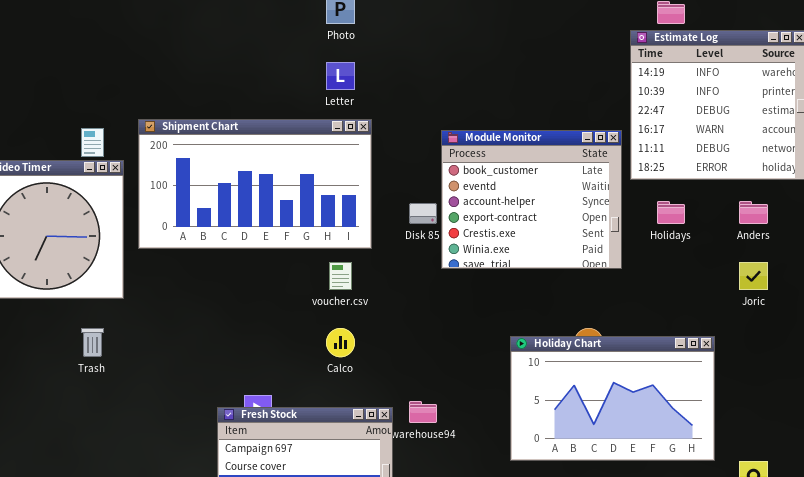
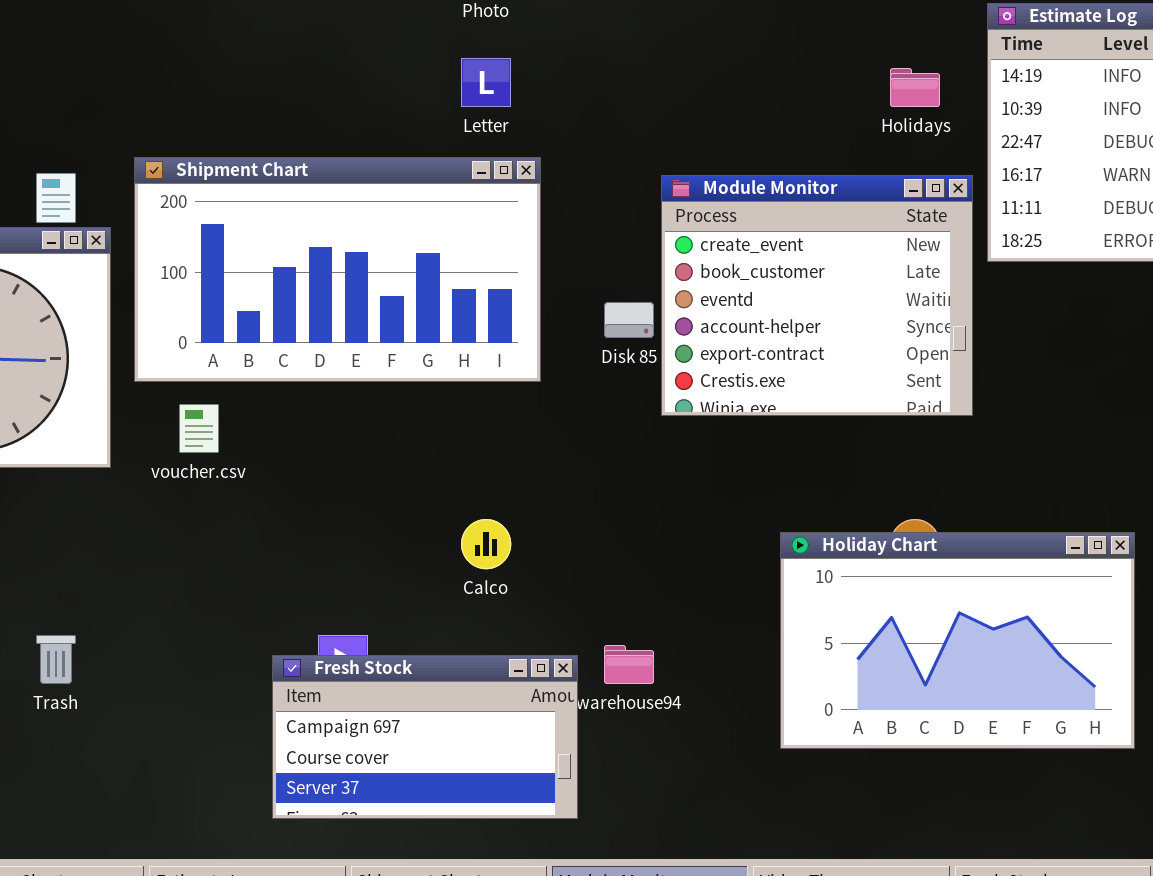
Module Monitor: [441,130,622,269] -> [661,175,973,416], scrolled up 1 row
Holidays: [657,201,685,224] -> [890,68,940,107], moved
voucher.csv: [329,262,352,290] -> [179,404,219,453], moved
Trash: [81,328,104,357] -> [36,635,76,684], moved

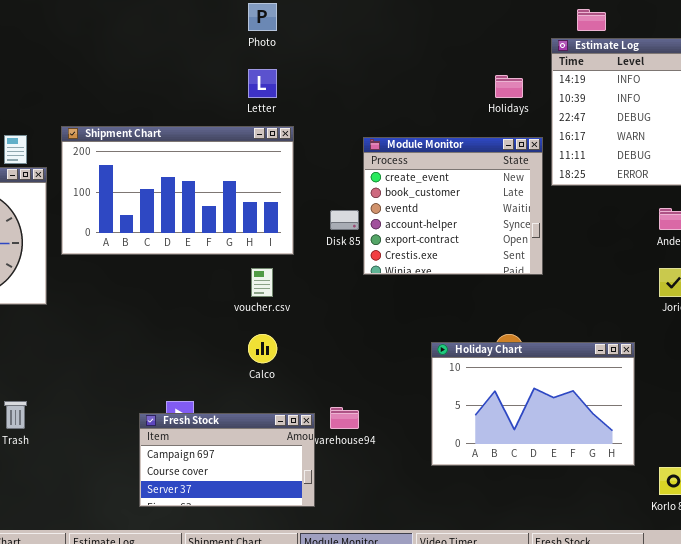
voucher.csv: [179,404,219,453] -> [251,268,273,297], moved

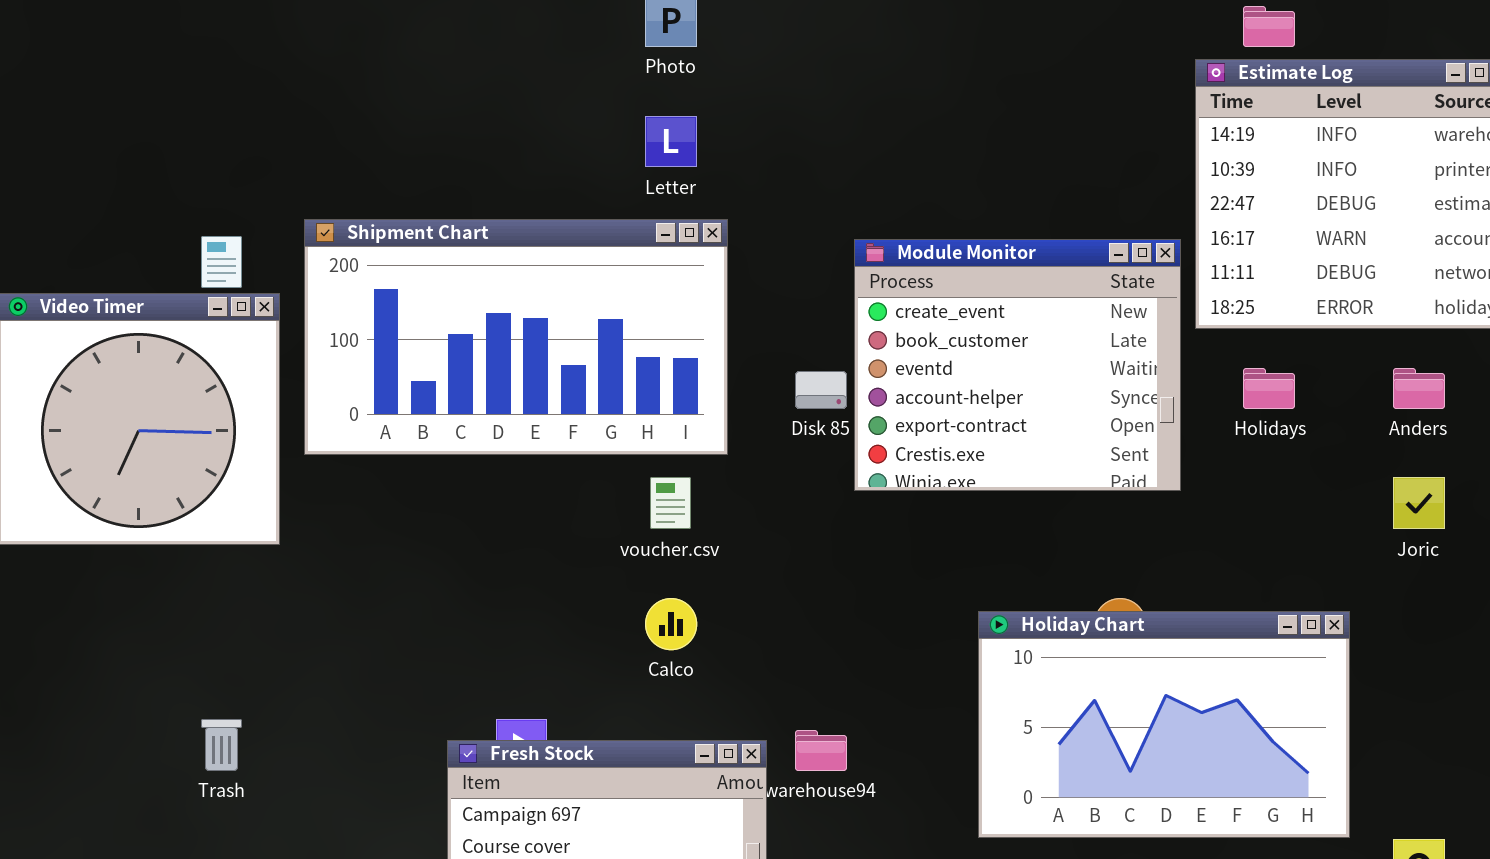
Holidays: [495,75,523,98] -> [1243,368,1295,409], moved

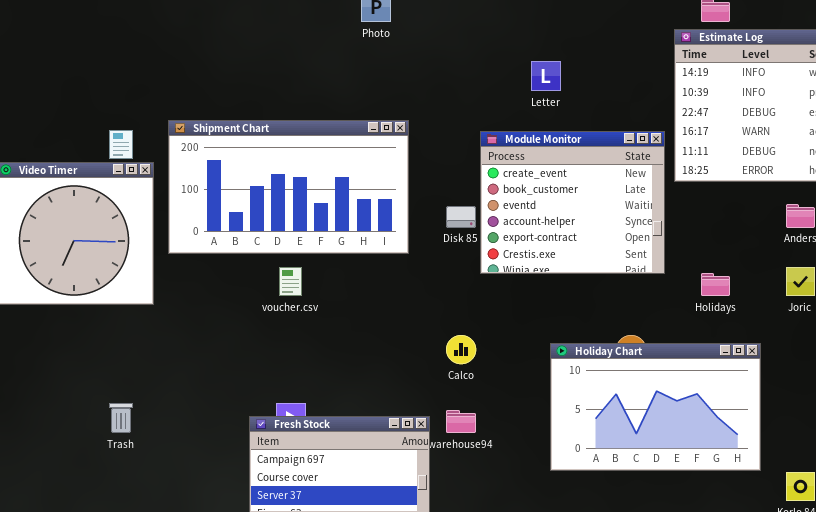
Letter: [645,116,697,167] -> [531,61,561,91], moved
Holidays: [1243,368,1295,409] -> [701,273,730,296], moved
voucher.csv: [650,477,691,529] -> [279,267,302,296], moved
Calco: [645,598,697,650] -> [446,335,476,364], moved

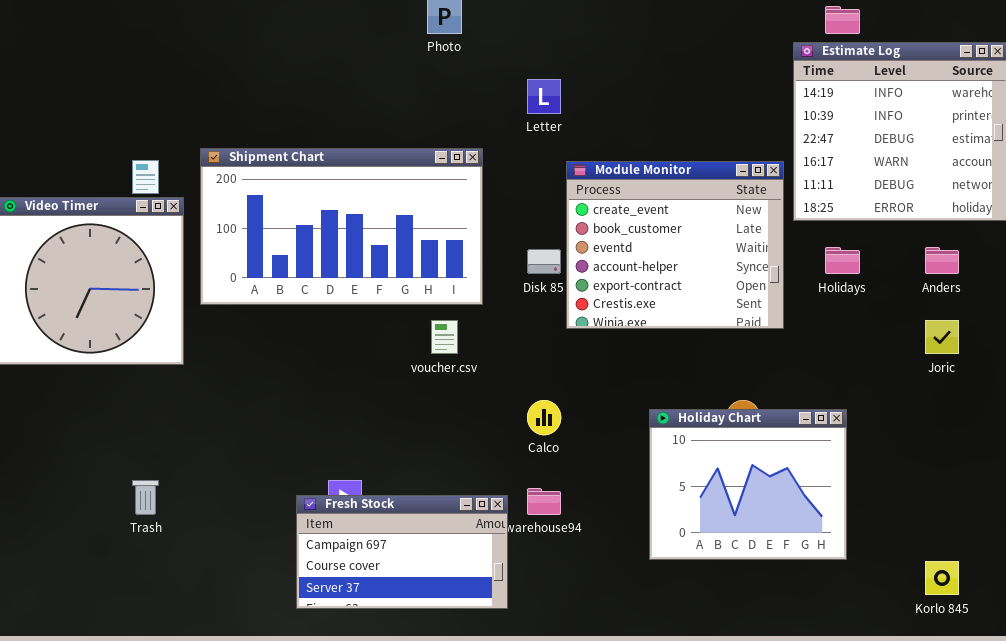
Letter: [531,61,561,91] -> [527,79,561,114], moved
voucher.csv: [279,267,302,296] -> [431,320,458,354], moved
Holidays: [701,273,730,296] -> [825,247,860,274], moved
Holiday Chart: [550,343,761,471] -> [649,409,847,560], resized

